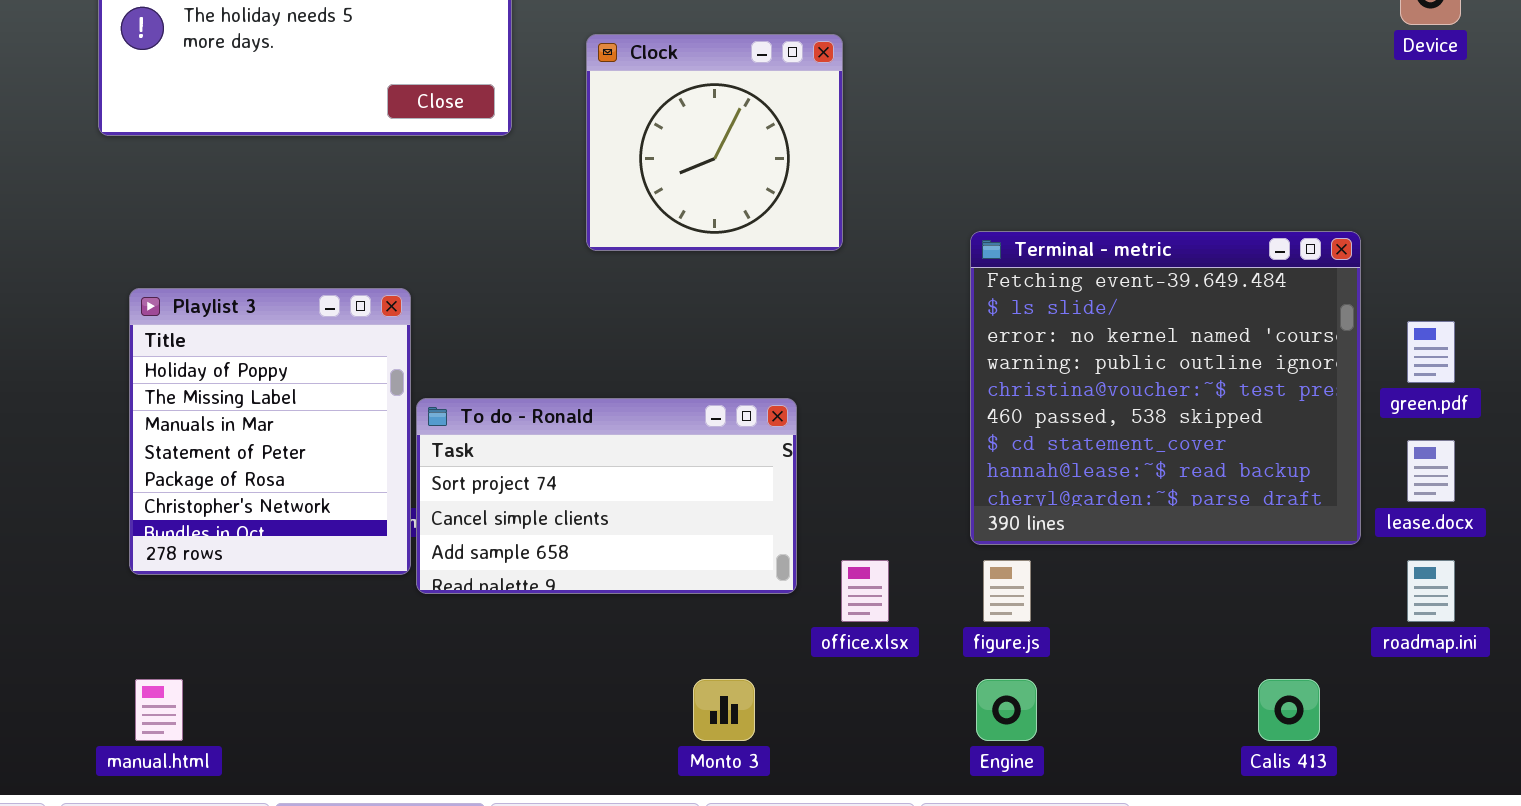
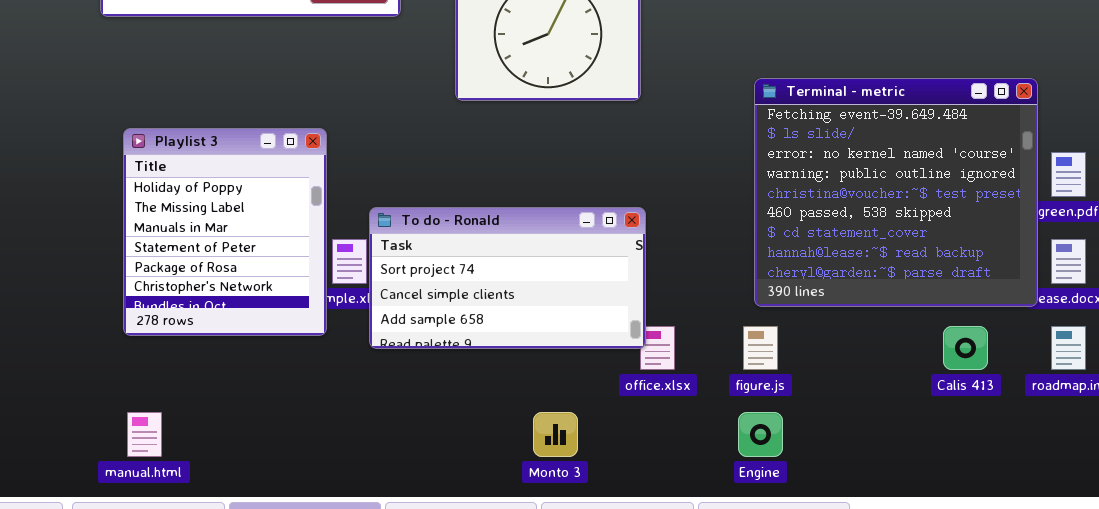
Terminal - metric: [970,231,1361,545] -> [754,78,1038,307], moved
To do - Ronald: [416,398,797,594] -> [369,207,646,349], moved
Calis 413: [1258,679,1320,741] -> [943,326,988,370], moved

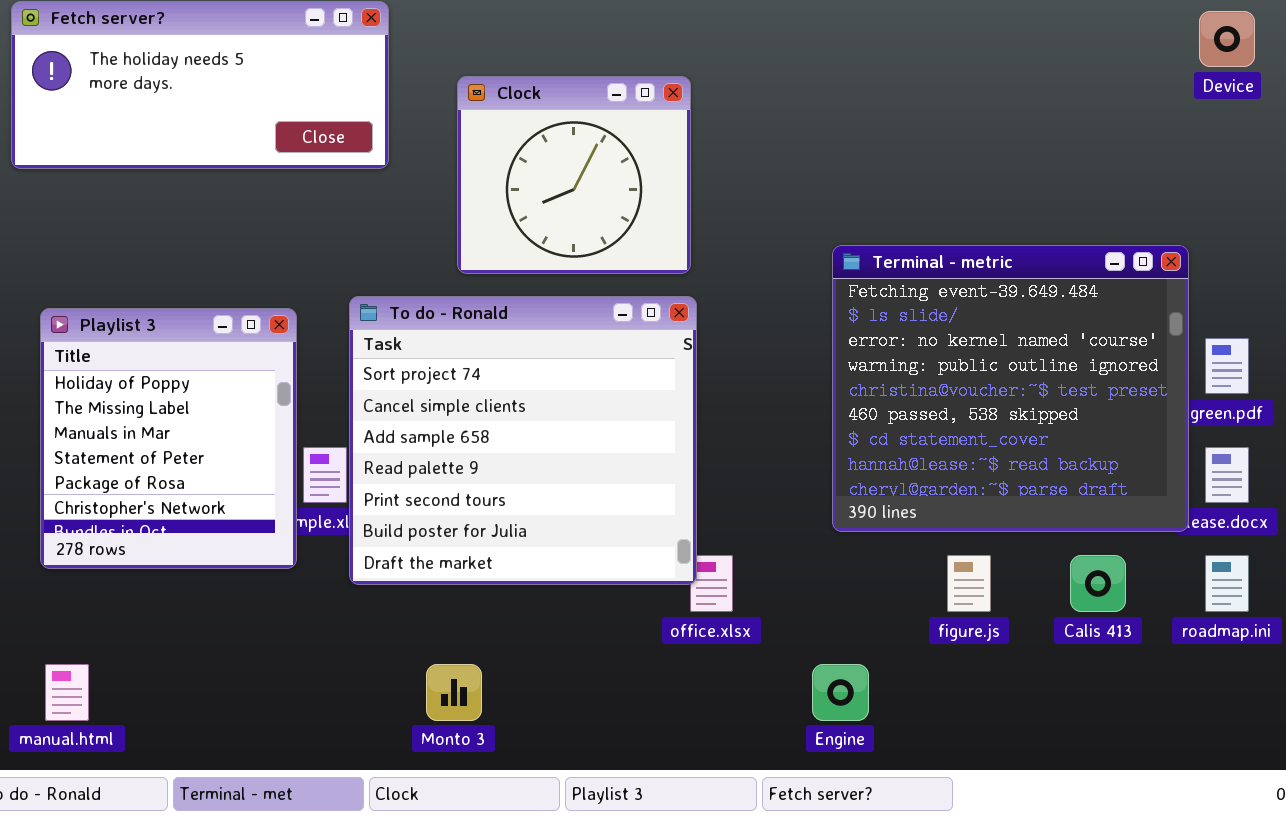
To do - Ronald: [369,207,646,349] -> [349,296,697,585], resized
figure.js: [743,326,778,370] -> [947,555,991,612], moved
Monto 3: [533,412,578,457] -> [426,664,482,721], moved

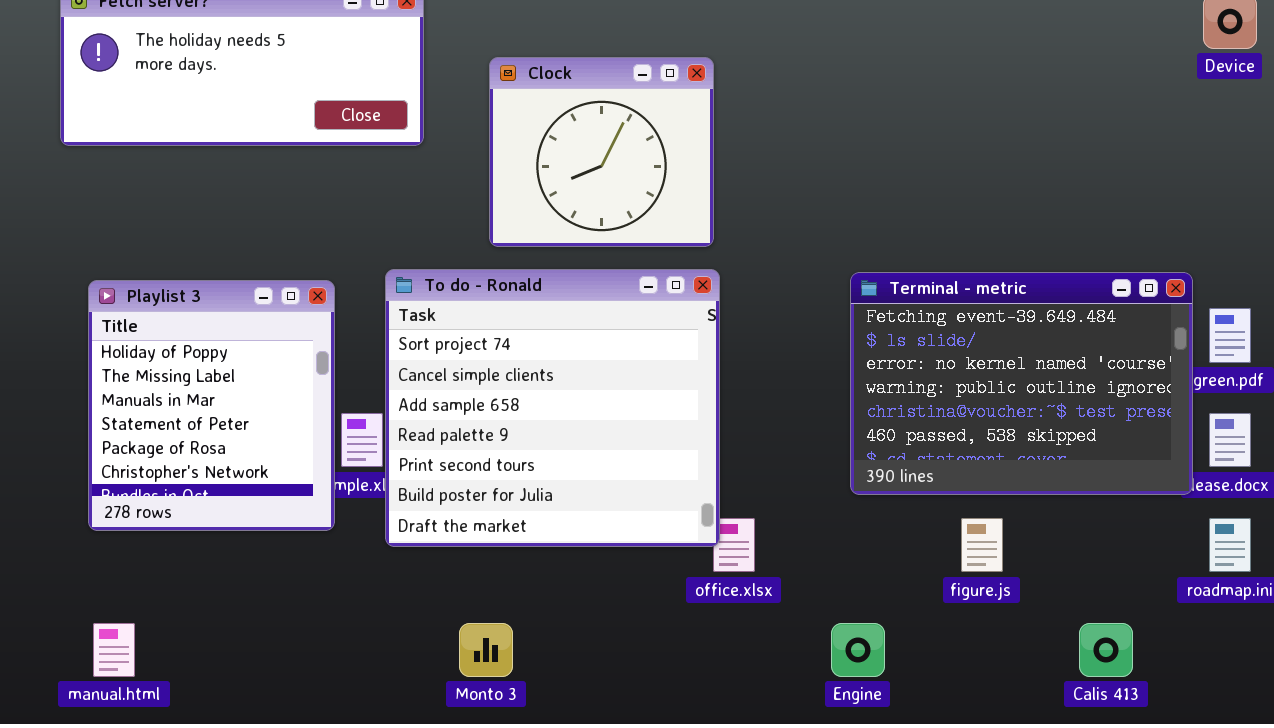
Terminal - metric: [832,245,1189,532] -> [850,272,1193,495], resized
Calis 413: [1070,555,1126,612] -> [1079,623,1133,677], moved

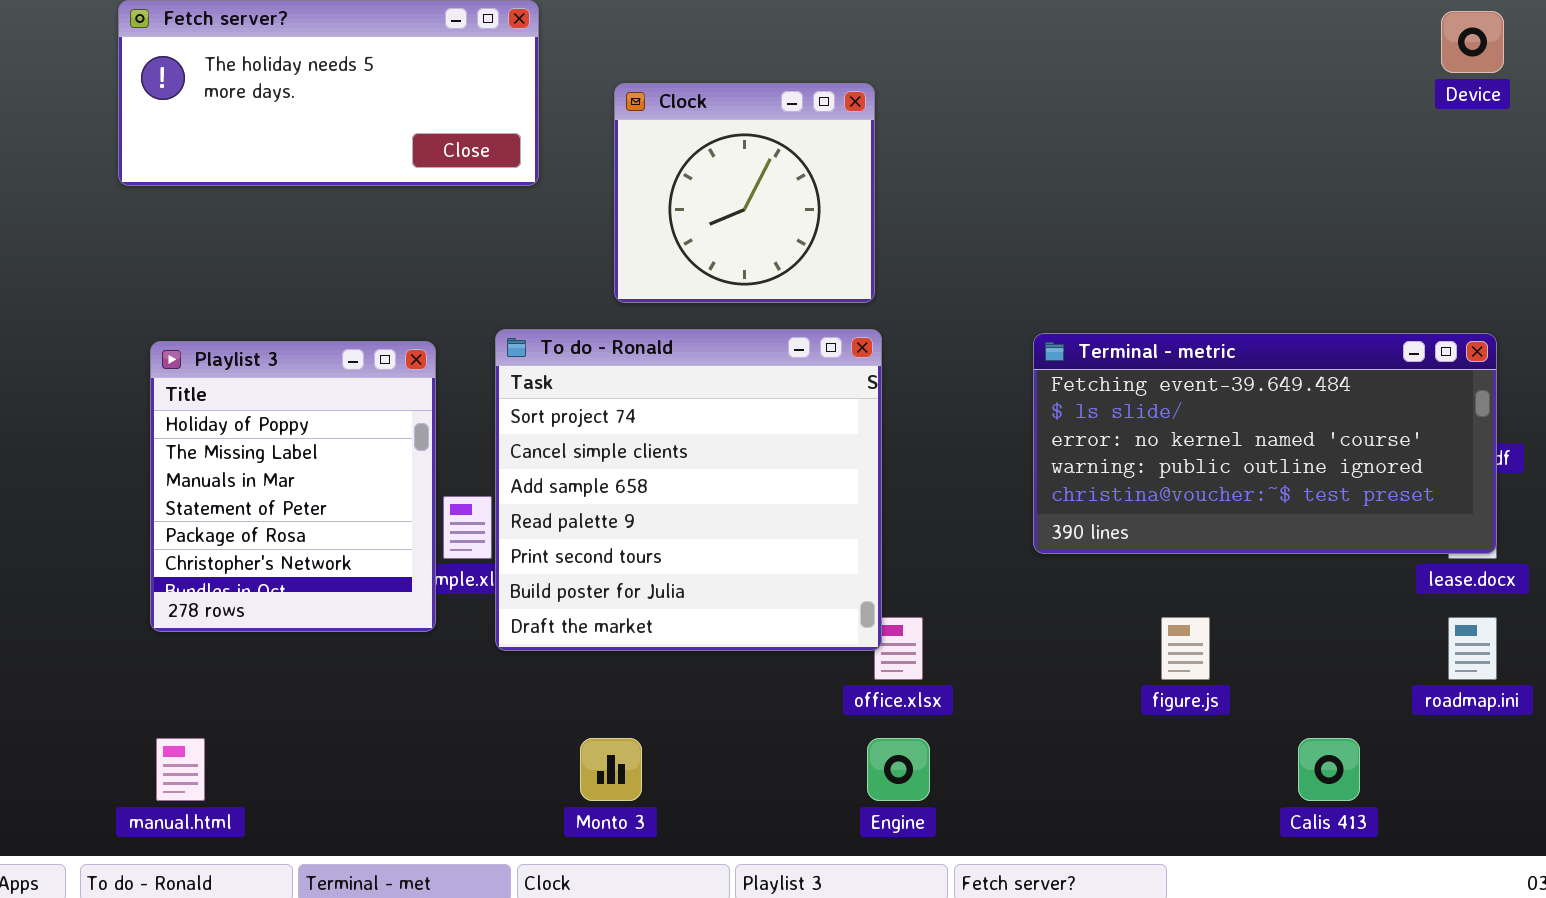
Terminal - metric: [850,272,1193,495] -> [1033,333,1497,554], resized
Engine: [831,623,885,677] -> [867,738,930,801], moved

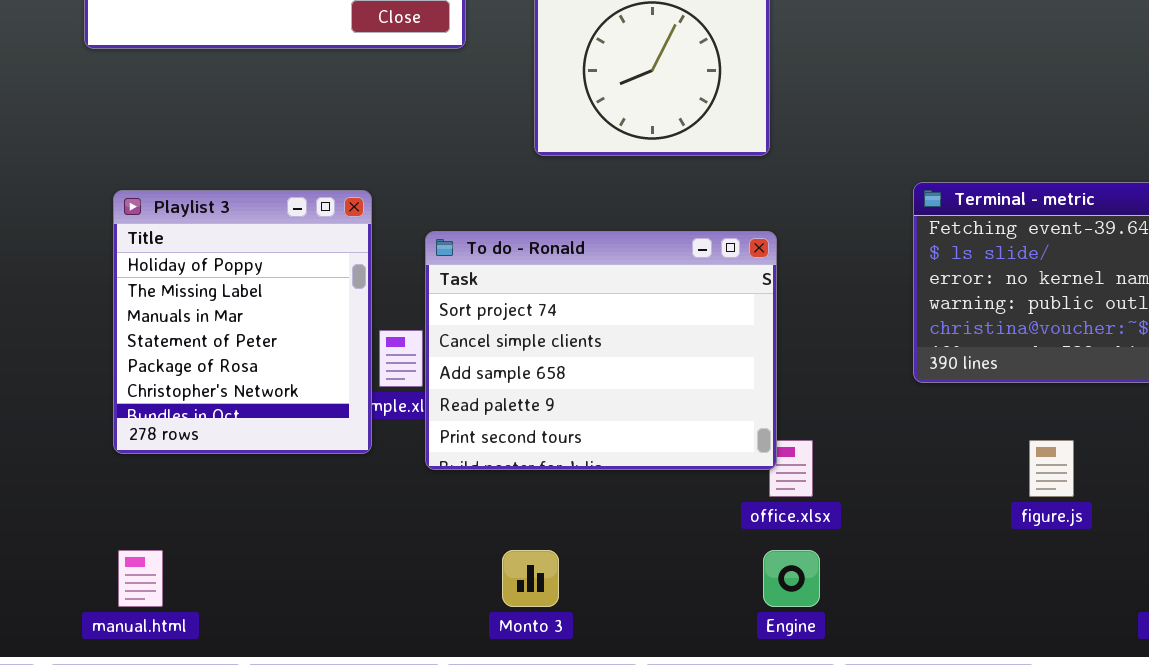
To do - Ronald: [495,329,882,651] -> [425,231,777,470], resized

